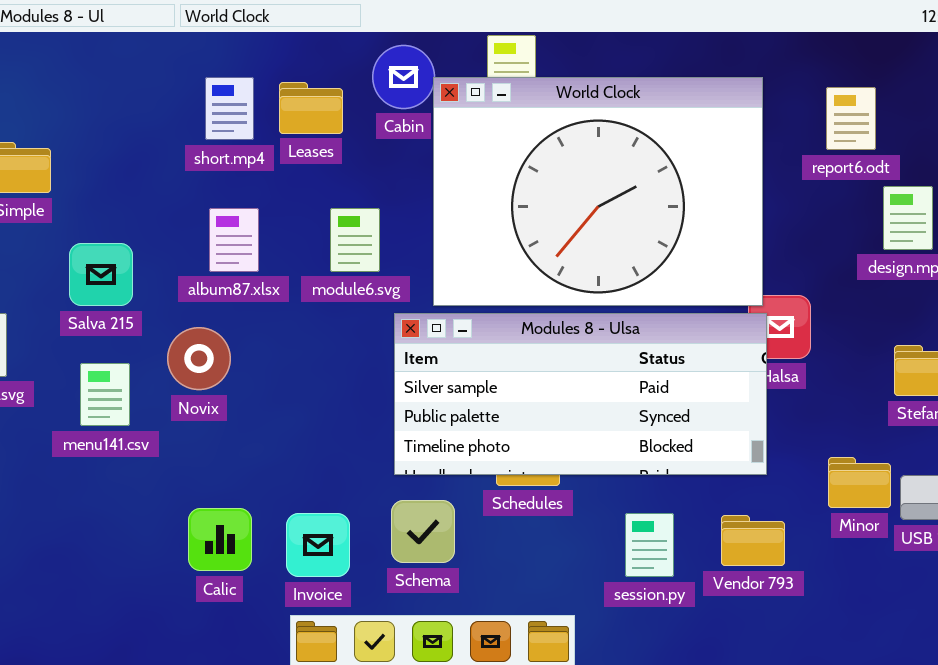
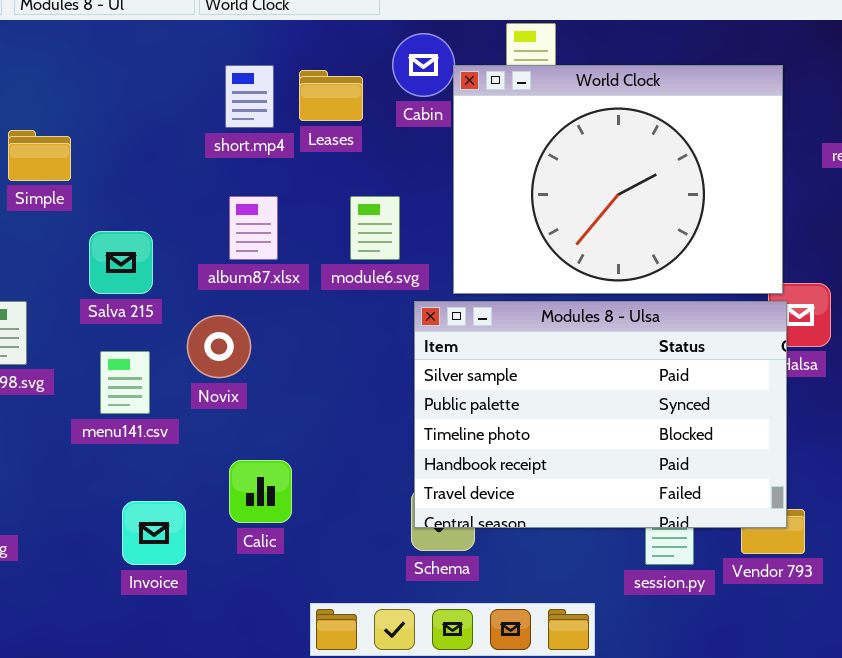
Modules 8 - Ulsa: [394,313,767,475] -> [414,301,787,528], resized
Calic: [188,508,252,571] -> [229,460,292,523], moved
Invoice: [286,513,350,577] -> [122,501,186,565], moved

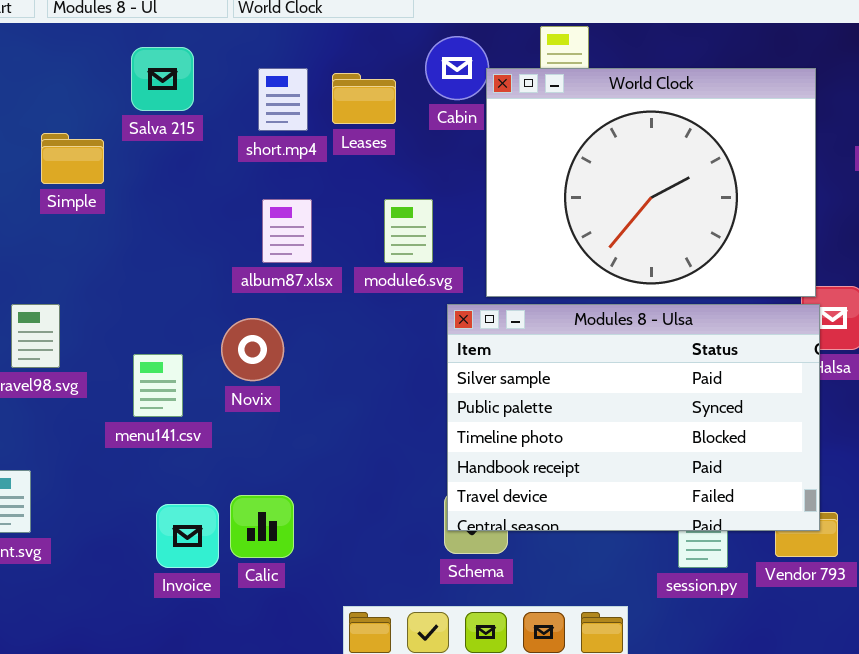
Salva 215: [89,231,153,294] -> [131,47,194,111], moved
Calic: [229,460,292,523] -> [230,495,294,558], moved

